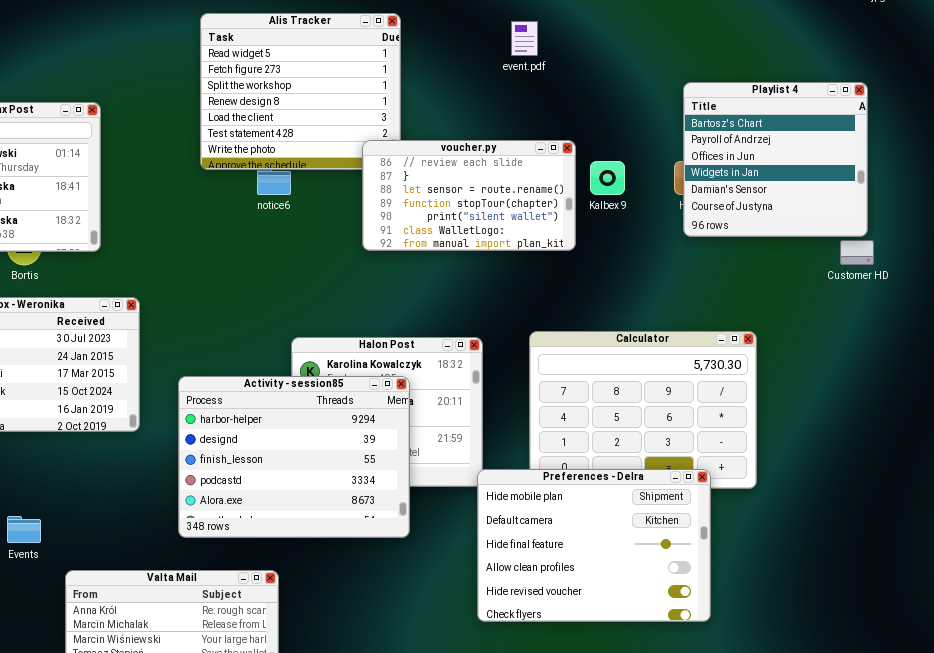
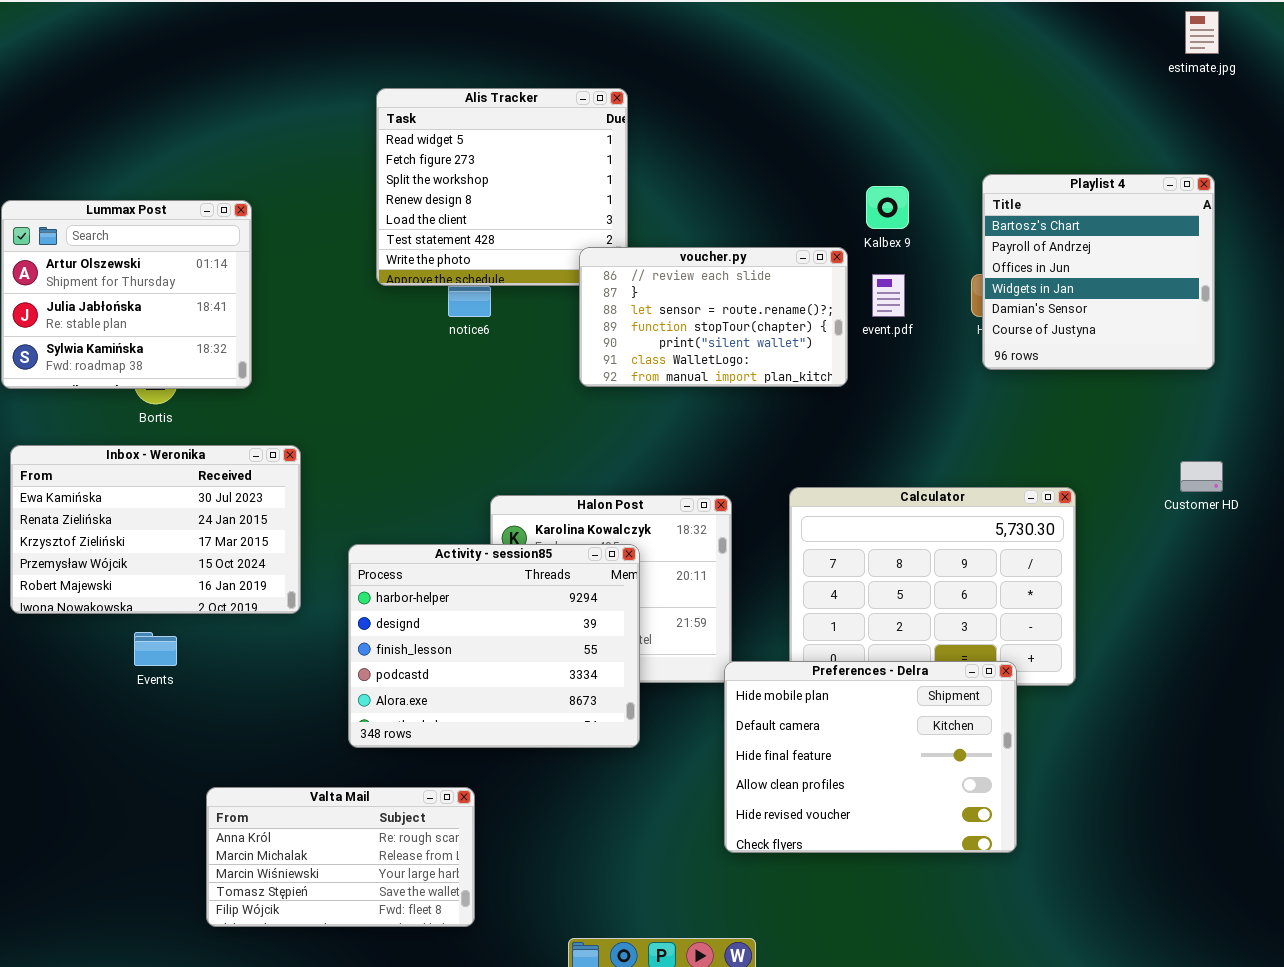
event.pdf: [511,21,538,56] -> [872,274,905,317], moved
Kalbex 9: [590,161,625,195] -> [866,186,909,229], moved
Customer HD: [840,240,874,265] -> [1180,461,1223,492], moved
Events: [7,516,41,543] -> [134,632,177,666], moved

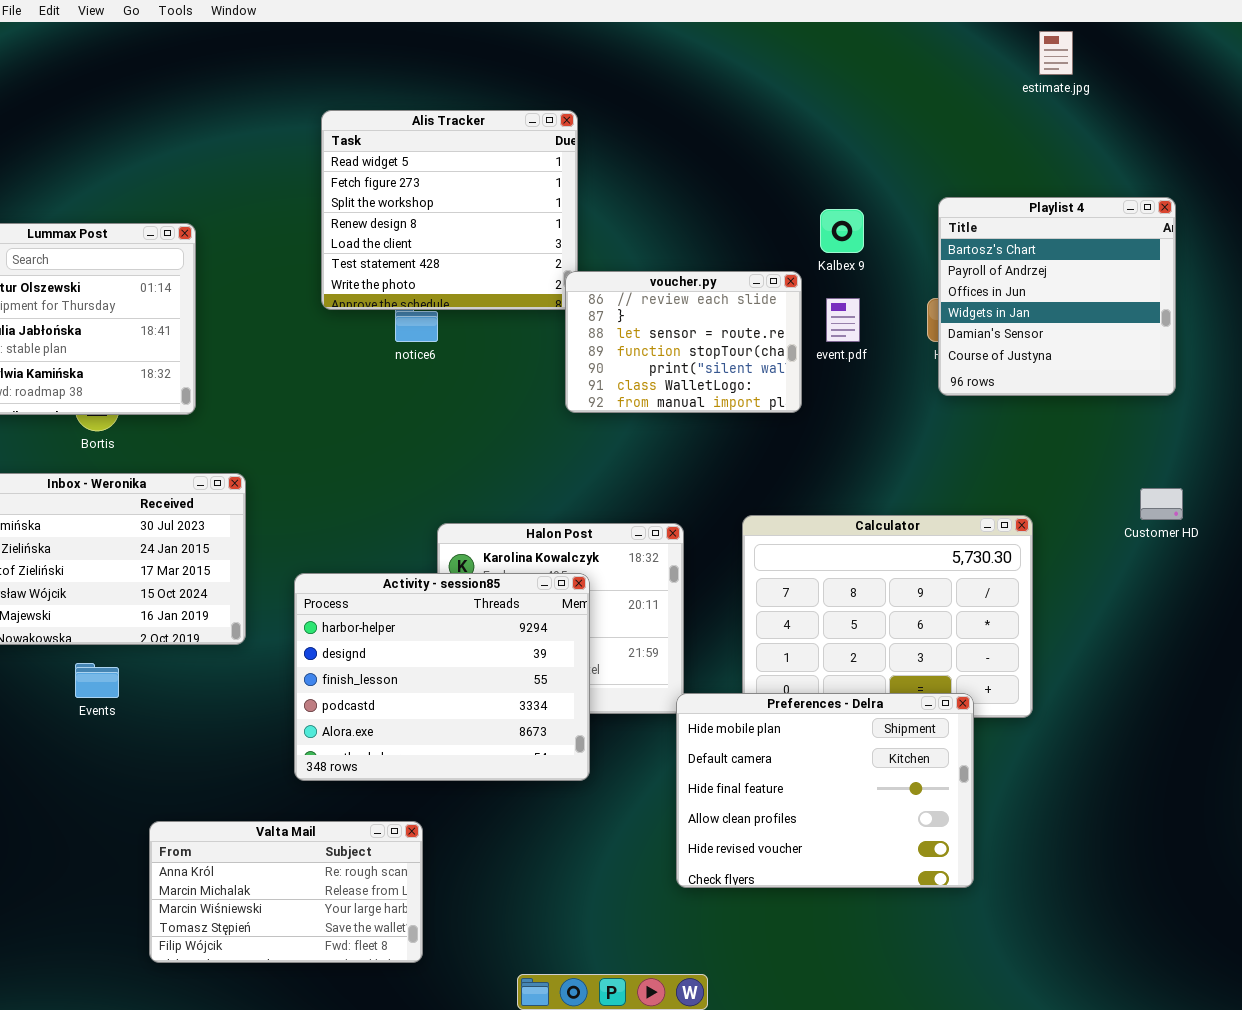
estimate.jpg: [1185,11,1219,54] -> [1039,31,1073,75], moved
voucher.py: [579,247,848,387] -> [565,271,802,413], resized

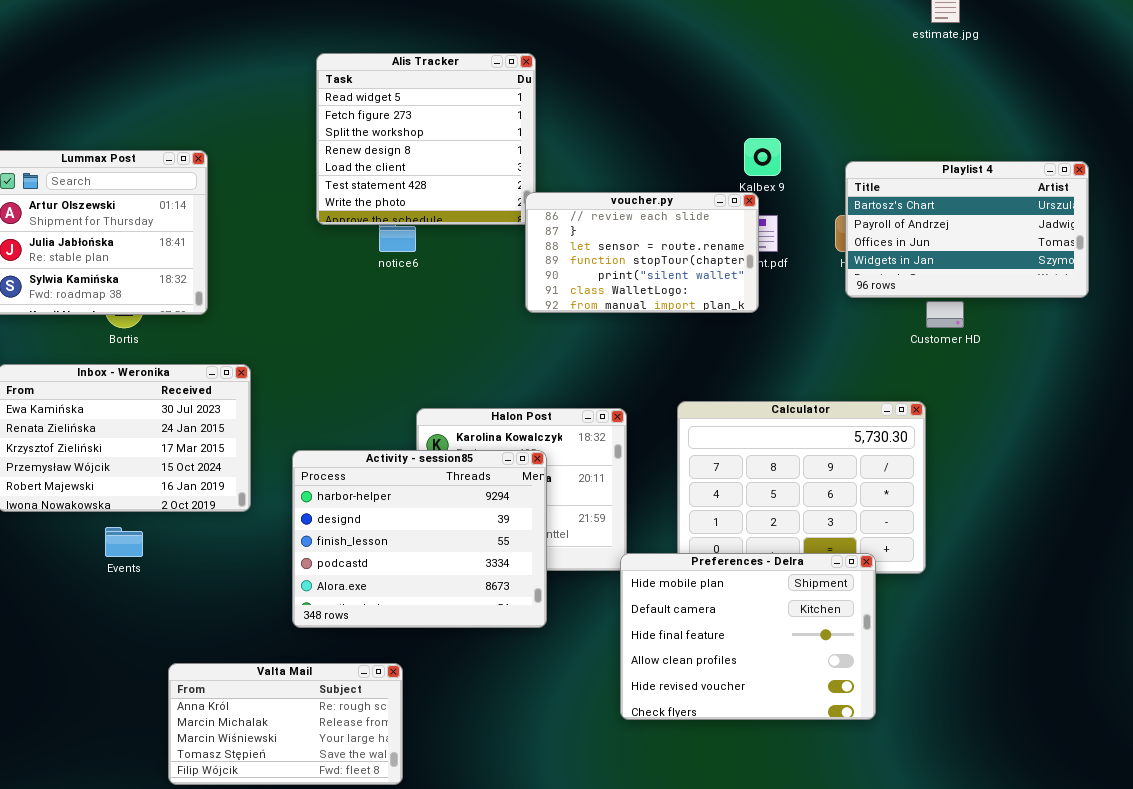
Playlist 4: [938,197,1176,396] -> [845,161,1089,298], resized
voucher.py: [565,271,802,413] -> [525,192,759,313], resized
Customer HD: [1140,488,1183,520] -> [926,301,964,328], moved

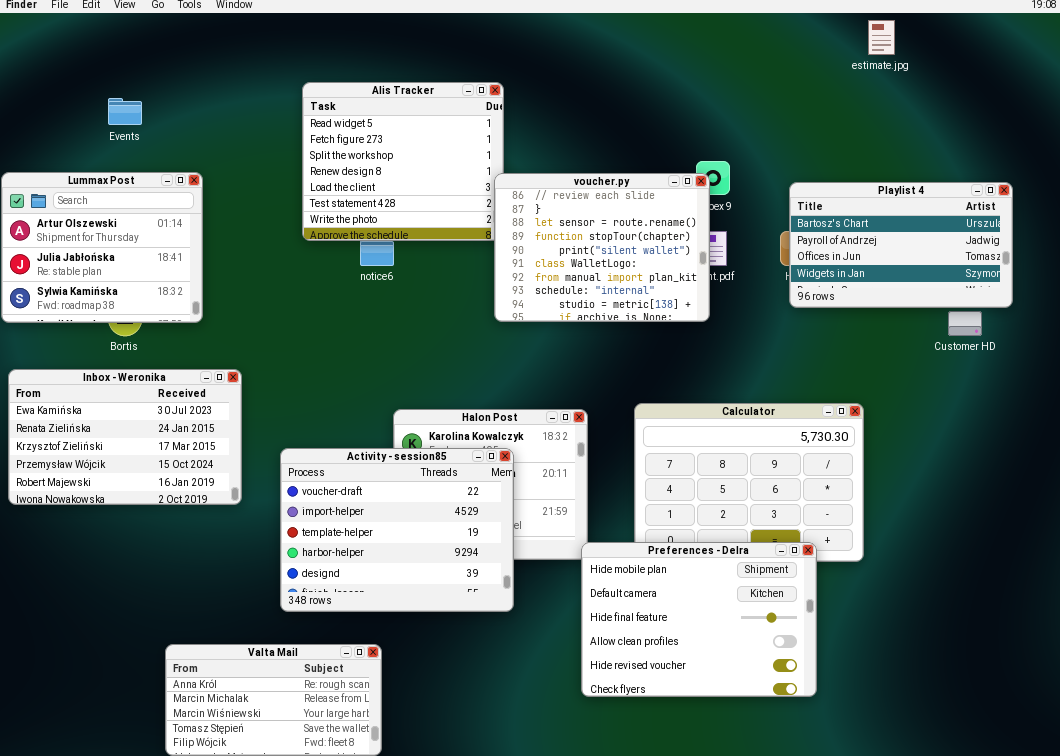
voucher.py: [525,192,759,313] -> [494,173,710,322], resized
Customer HD: [926,301,964,328] -> [948,311,982,336], moved
Activity - session85: [292,450,547,628] -> [280,448,514,612], scrolled up 3 rows
Events: [105,527,143,557] -> [108,98,142,125], moved

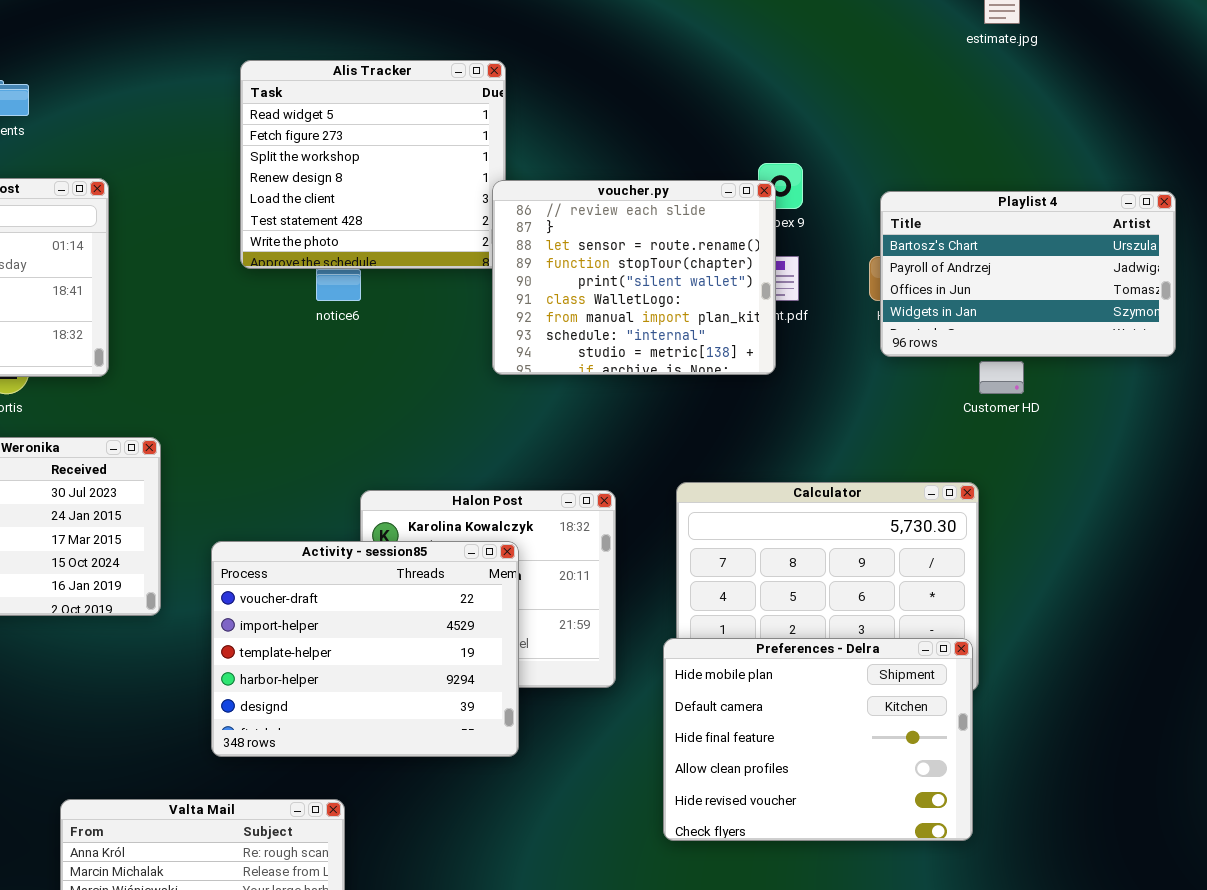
Customer HD: [948,311,982,336] -> [979,361,1024,394], moved
Preferences - Delra: [581,542,817,697] -> [663,638,973,841], moved

